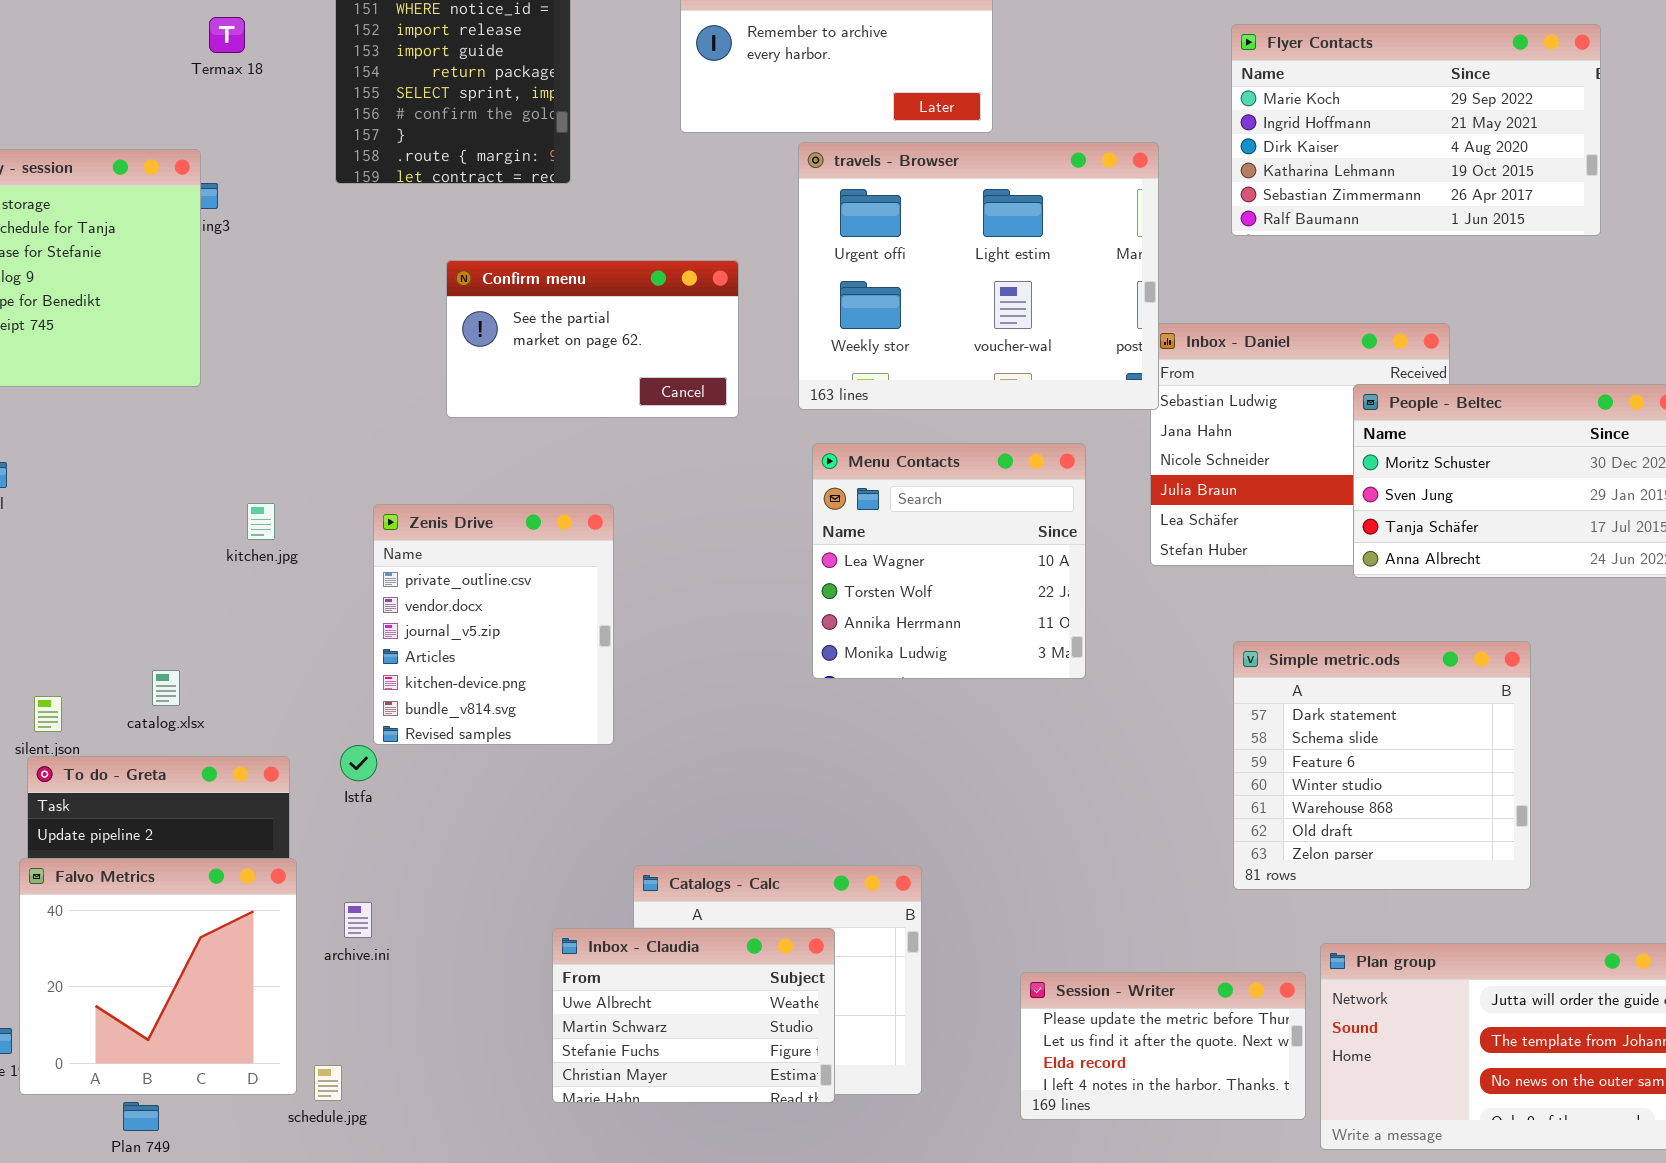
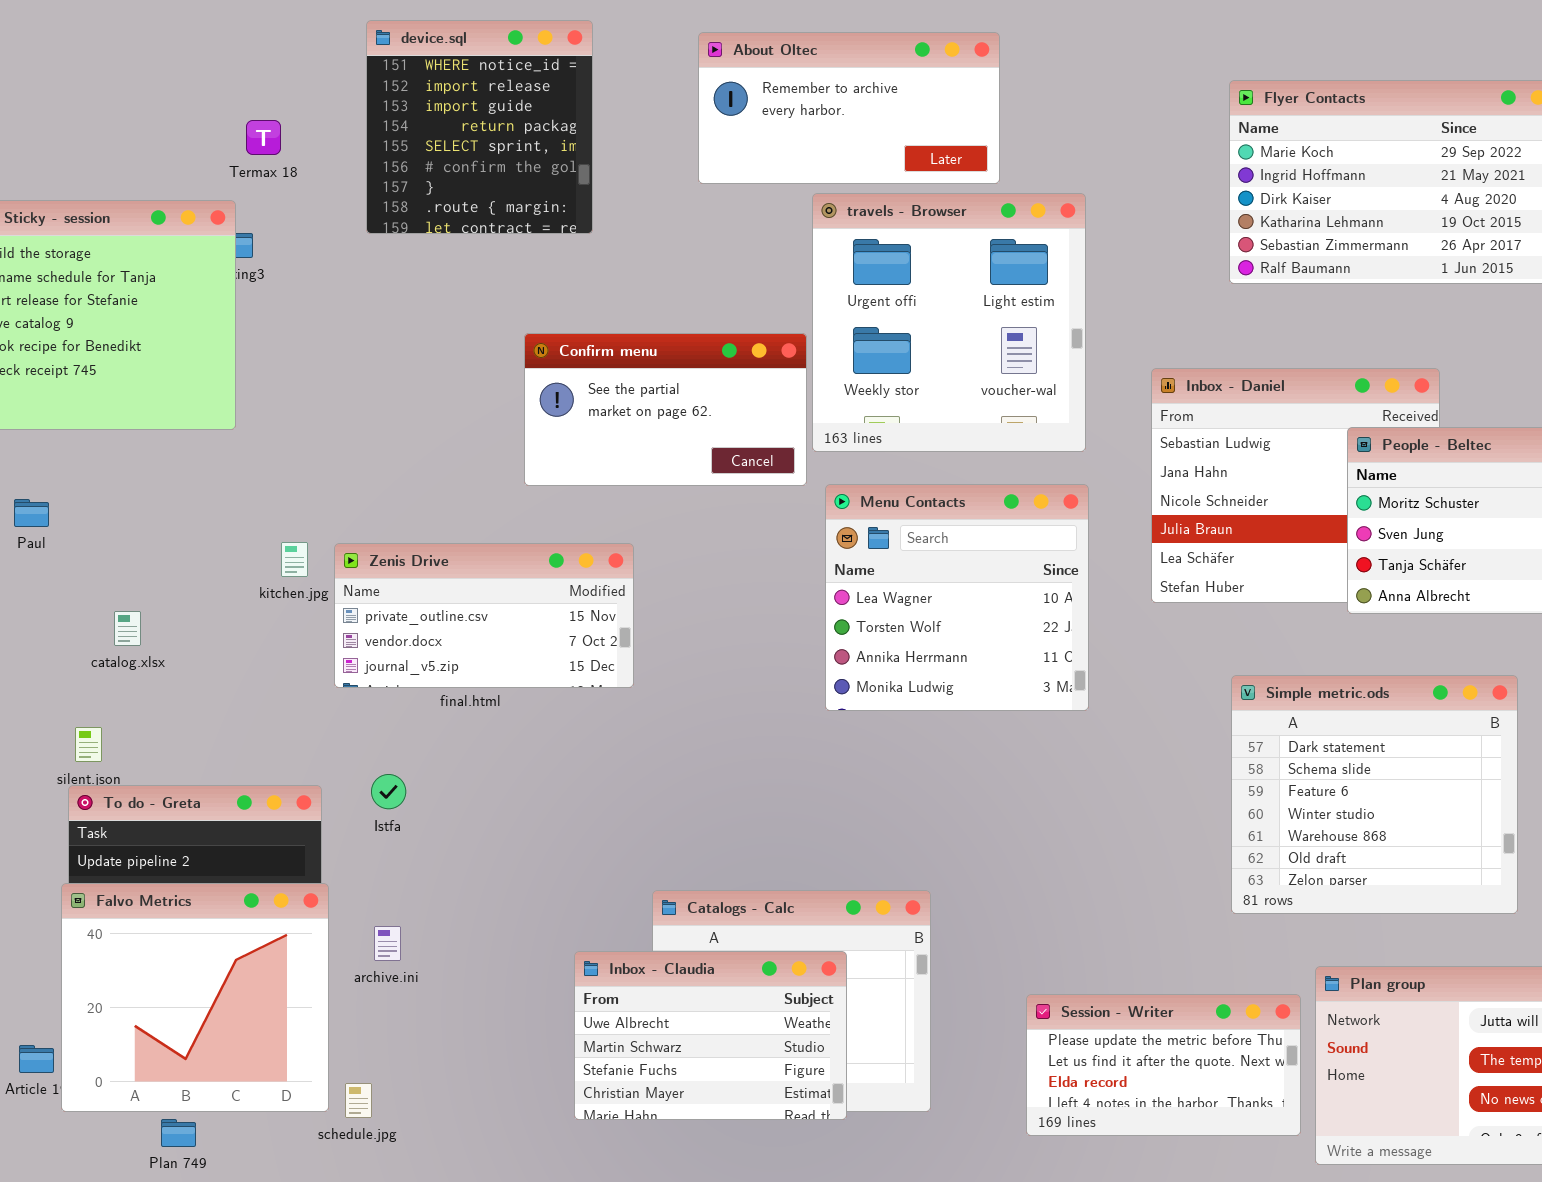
Termax 18: [209,17,245,53] -> [246,120,281,155], moved
travels - Browser: [798,142,1159,410] -> [812,193,1086,452], resized
Confirm menu: [446,260,739,418] -> [524,333,807,486], moved
Zenis Drive: [373,504,614,745] -> [334,543,634,688], resized
catalog.xlsx: [152,670,180,706] -> [114,611,141,646], moved

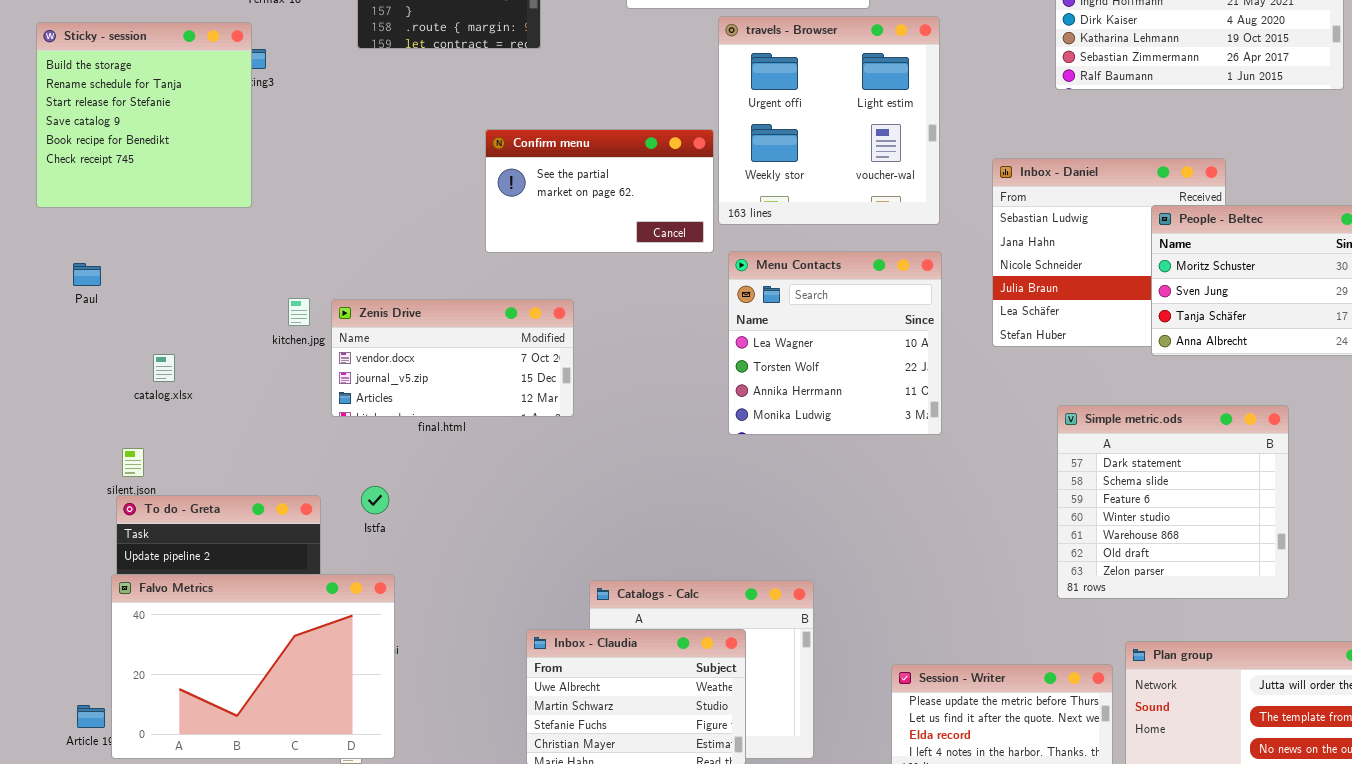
Zenis Drive: [334,543,634,688] -> [331,299,574,417], scrolled down 1 row
Falvo Metrics: [61,883,329,1112] -> [111,574,395,759], resized

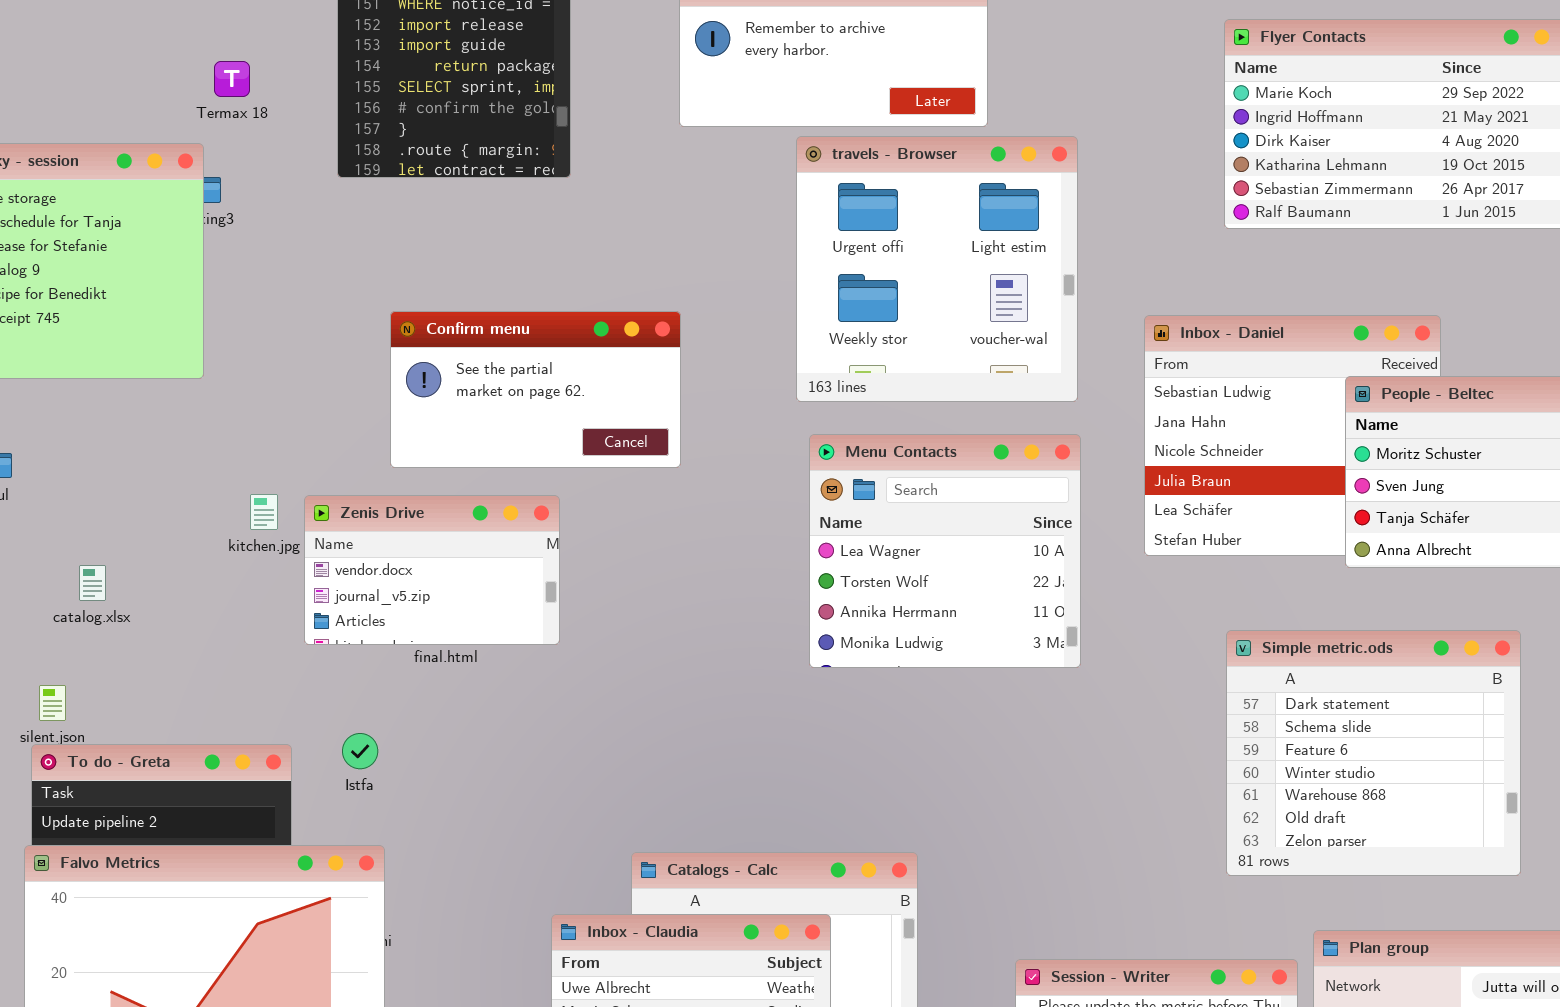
Confirm menu: [485,129,714,253] -> [390,311,681,468], moved
Zenis Drive: [331,299,574,417] -> [304,495,560,645], resized

